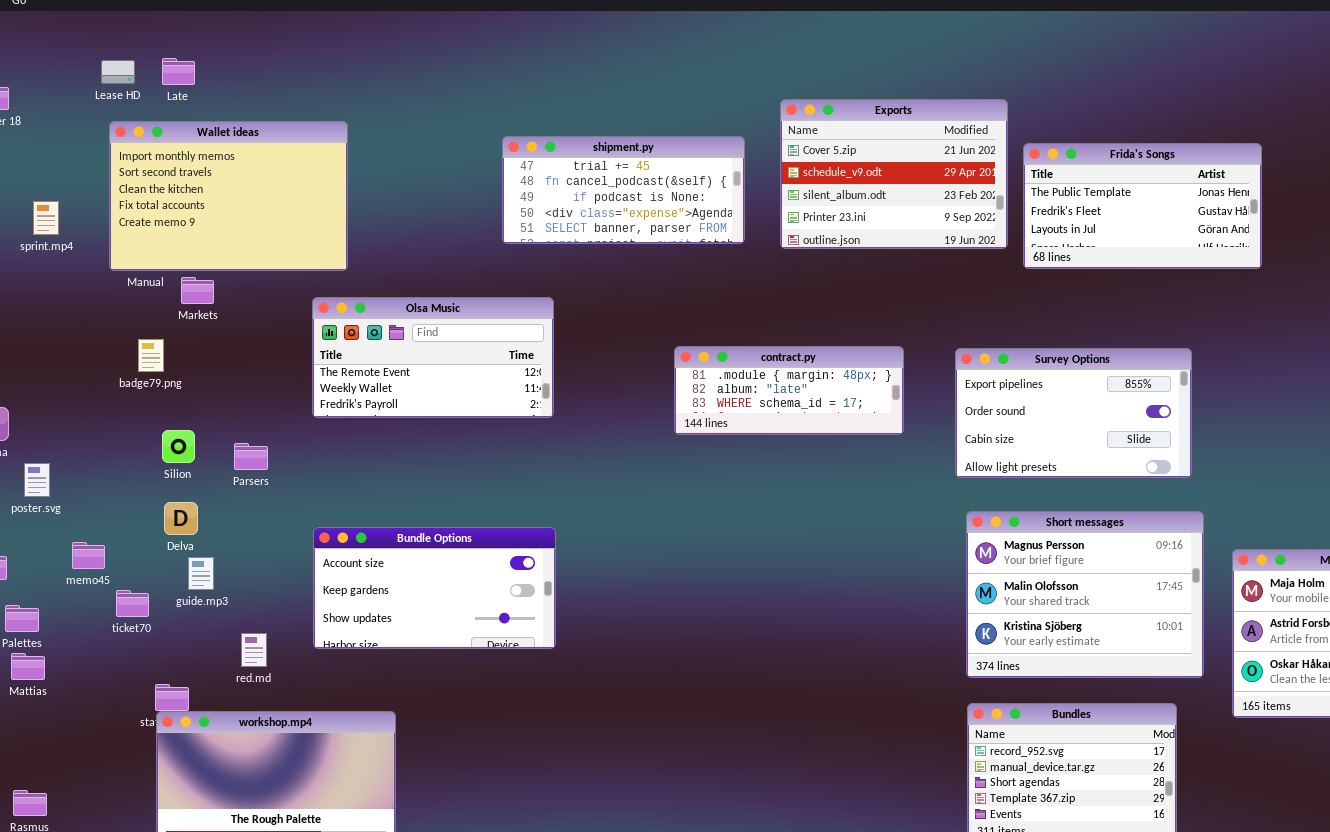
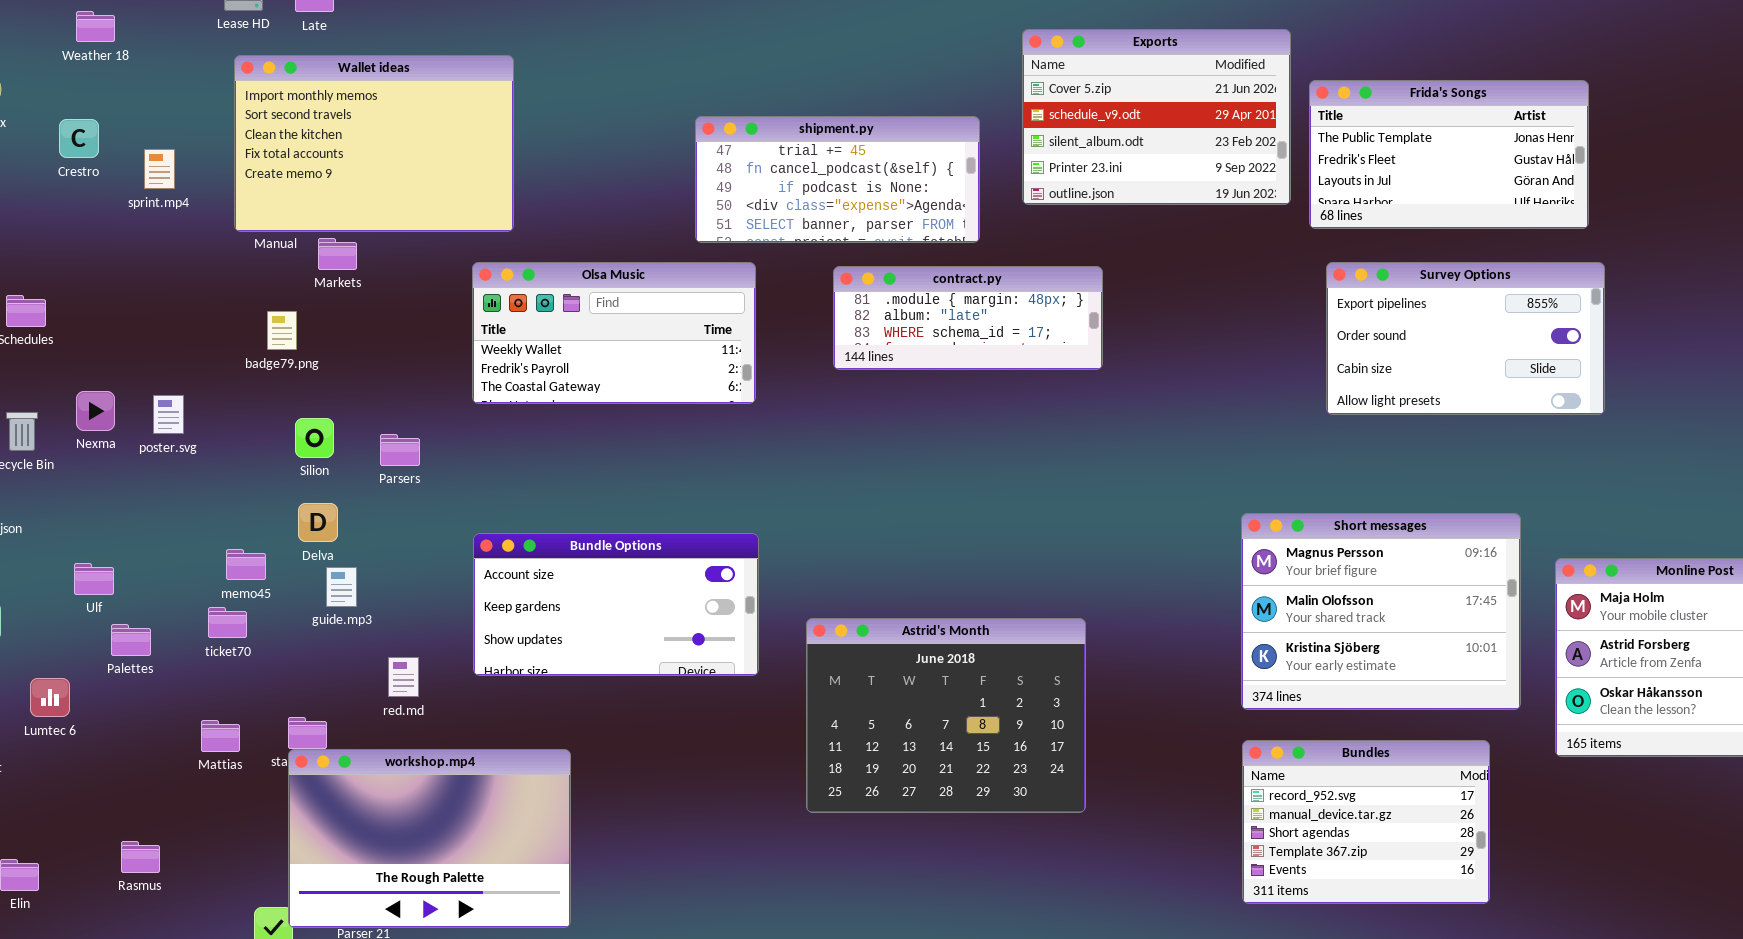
shipment.py: [502,136,745,244] -> [695,116,980,243], moved
Olsa Music: [312,297,554,418] -> [472,262,756,404], scrolled down 1 row
contract.py: [674,346,904,435] -> [833,266,1103,370], moved
Survey Options: [955,348,1192,478] -> [1326,262,1605,415], moved
poster.svg: [24,463,50,497] -> [153,395,184,434], moved
memo45: [72,542,105,569] -> [226,549,266,580], moved
ticket70: [116,590,149,617] -> [208,607,247,638], moved
Astrid's Month: none -> [806,618,1086,813], opened
Mattias: [11,653,45,680] -> [201,720,240,752], moved

